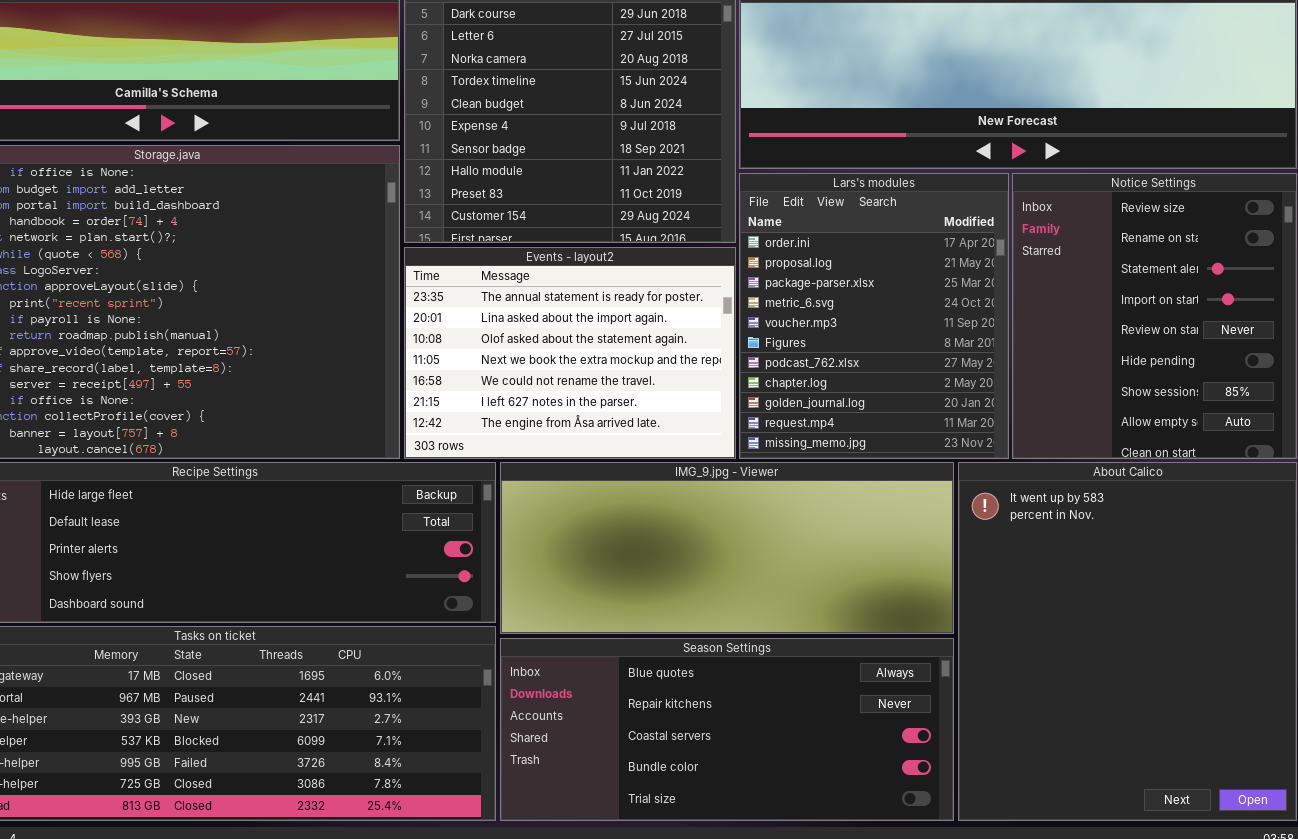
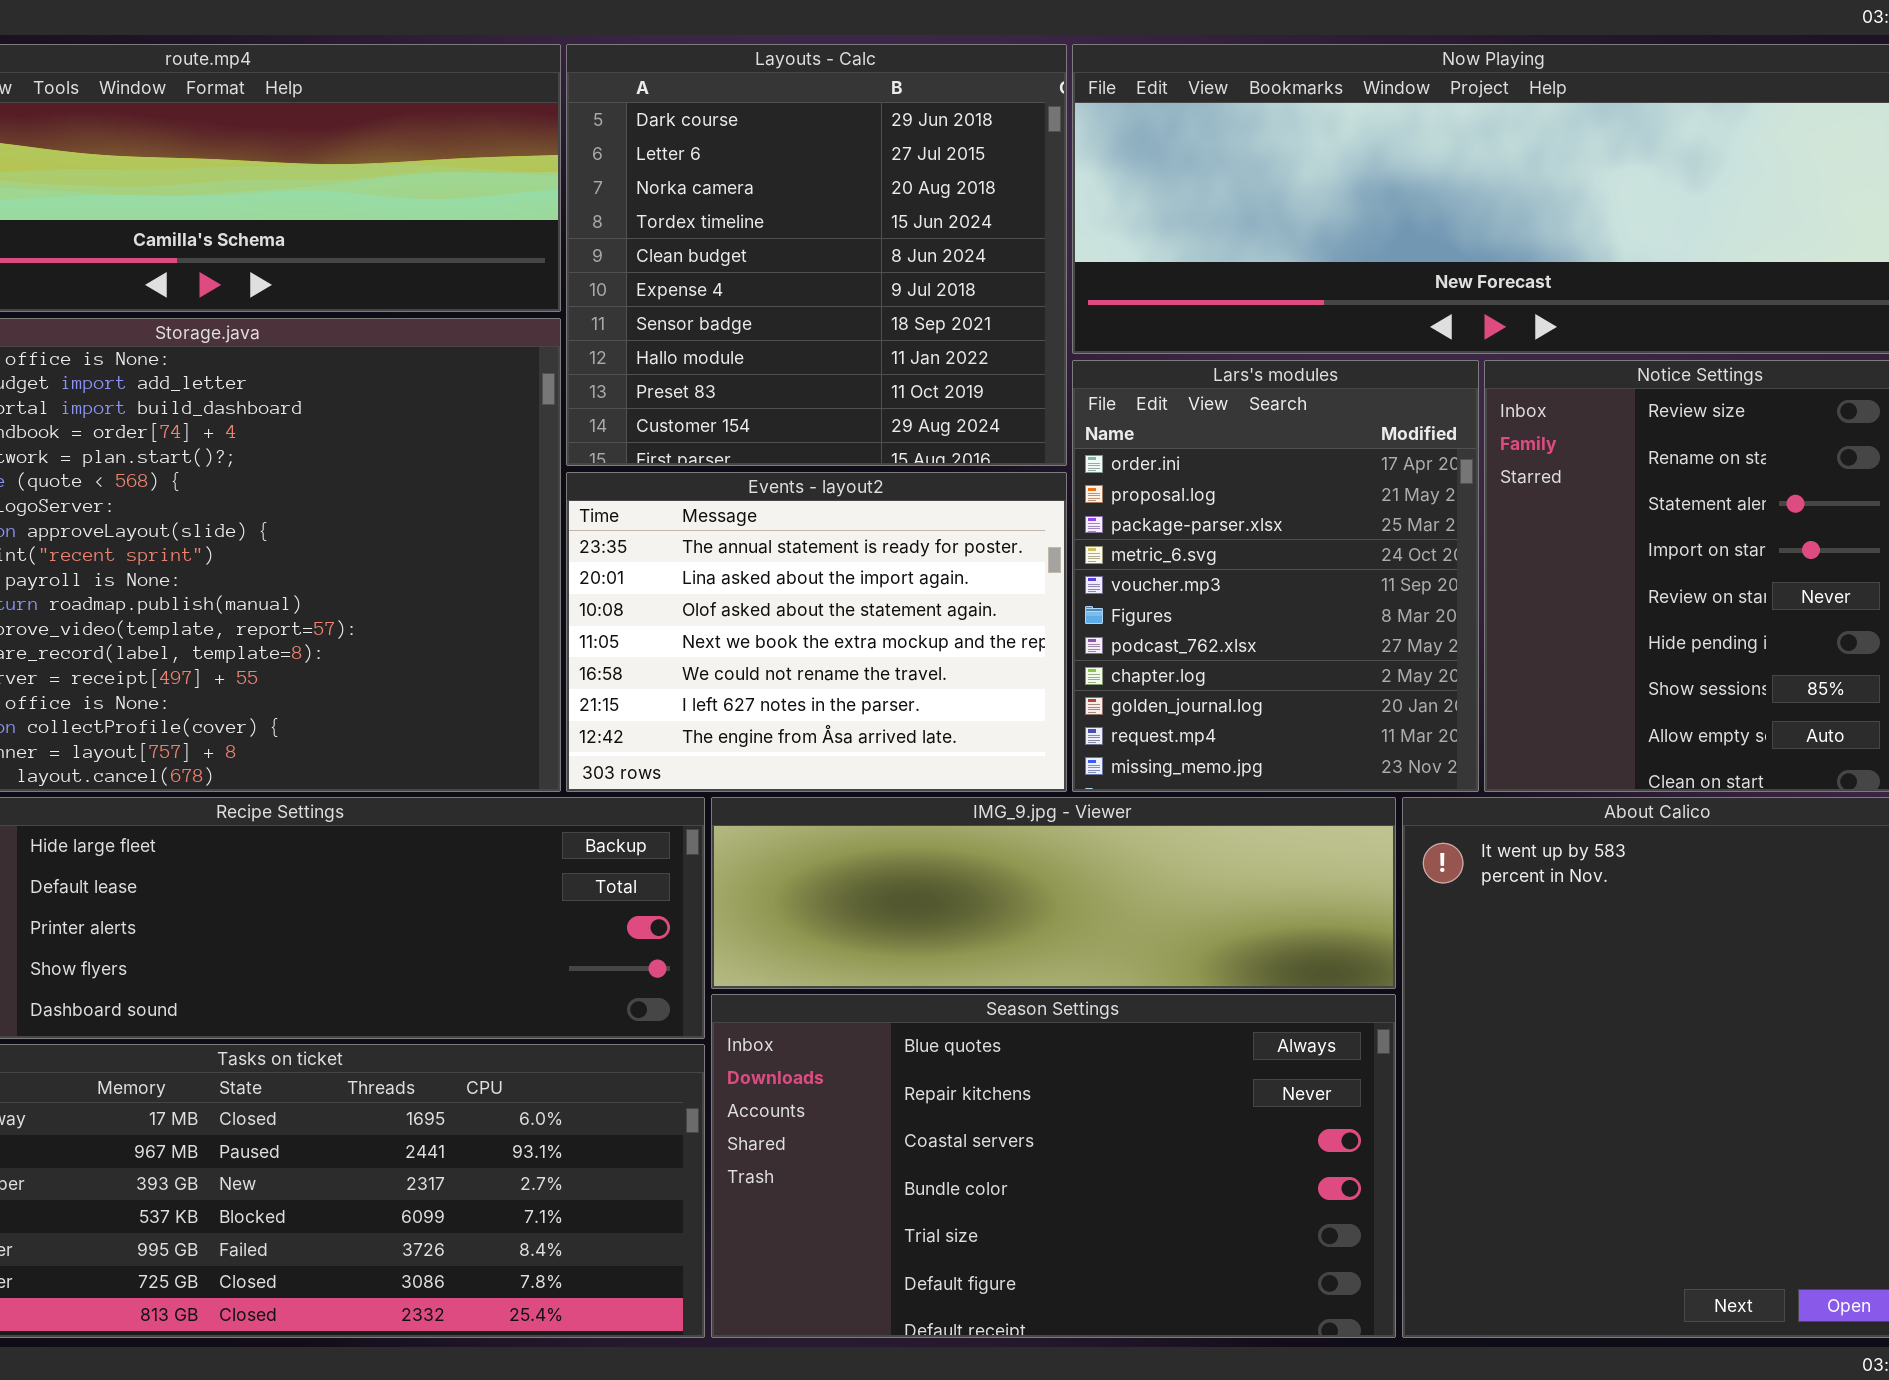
IMG_9.jpg - Viewer: [500,462,954,634] -> [711,797,1396,989], resized
Season Settings: [500,638,954,821] -> [711,994,1396,1338], resized

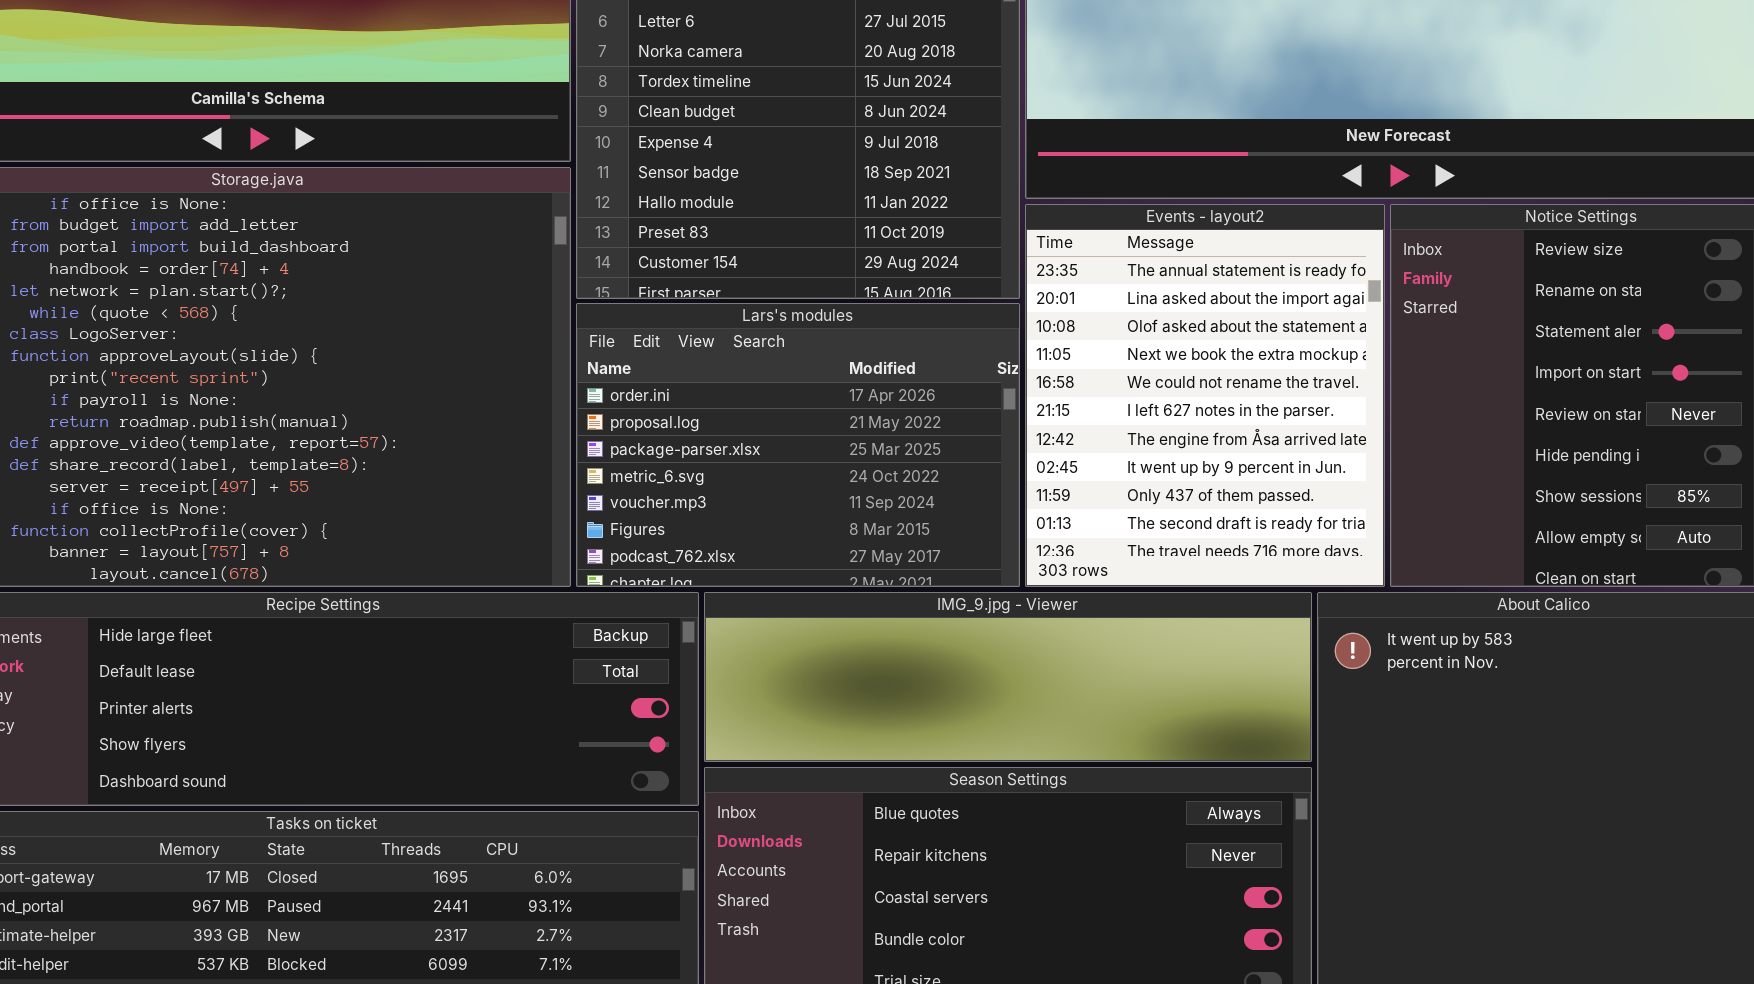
Lars's modules: [1072,360,1479,792] -> [576,303,1020,587], moved, resized
Events - layout2: [566,472,1067,792] -> [1025,204,1385,587], moved, resized

